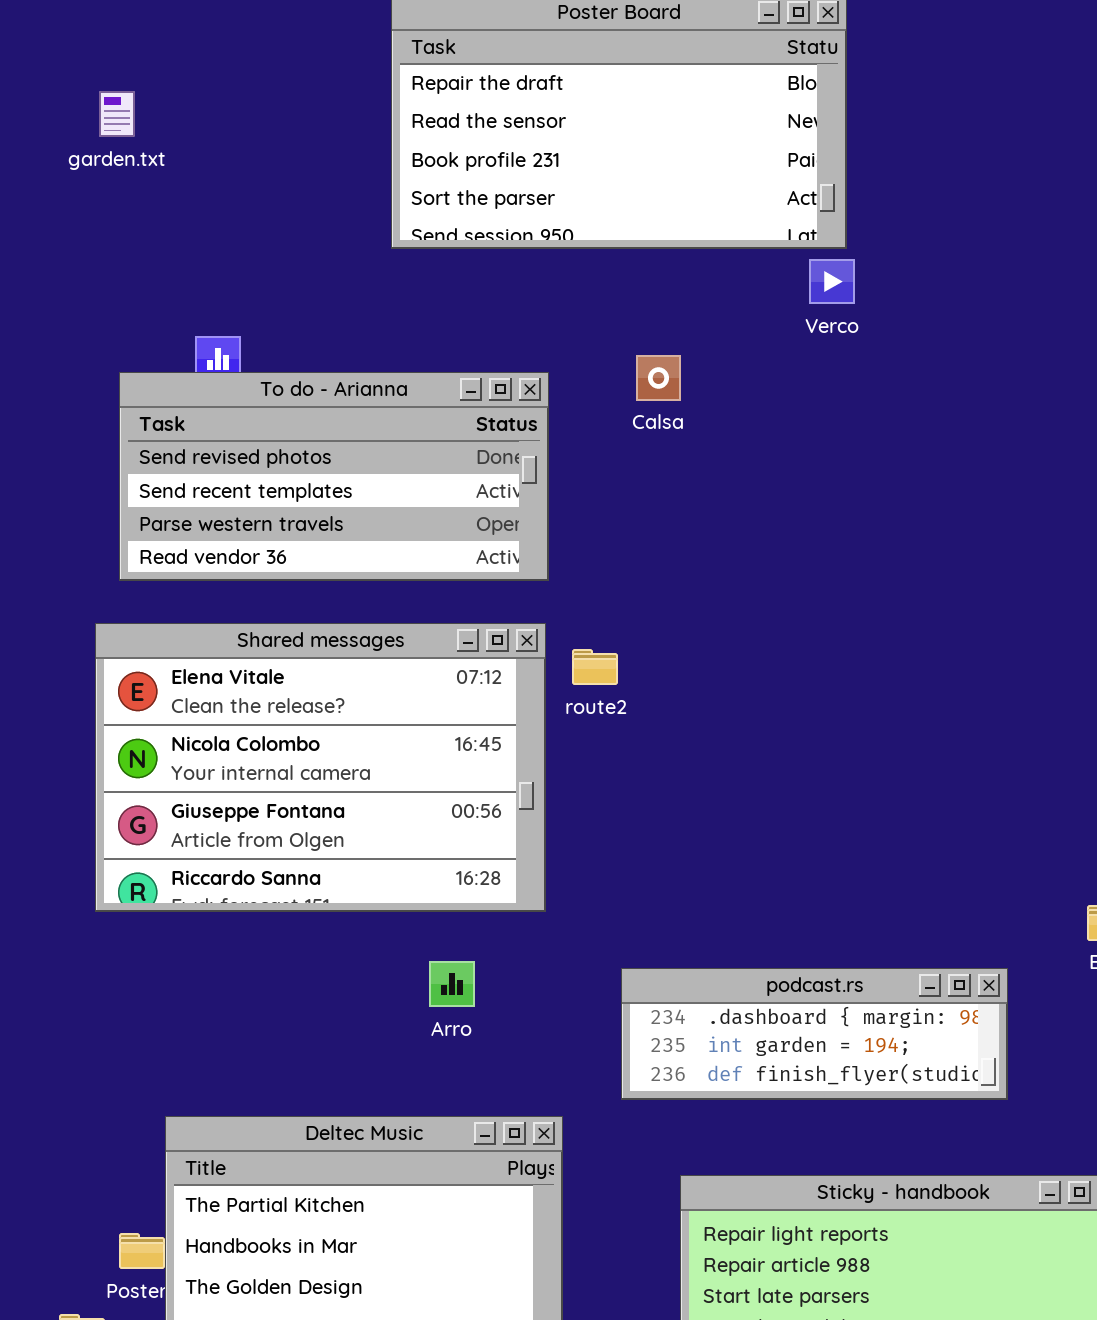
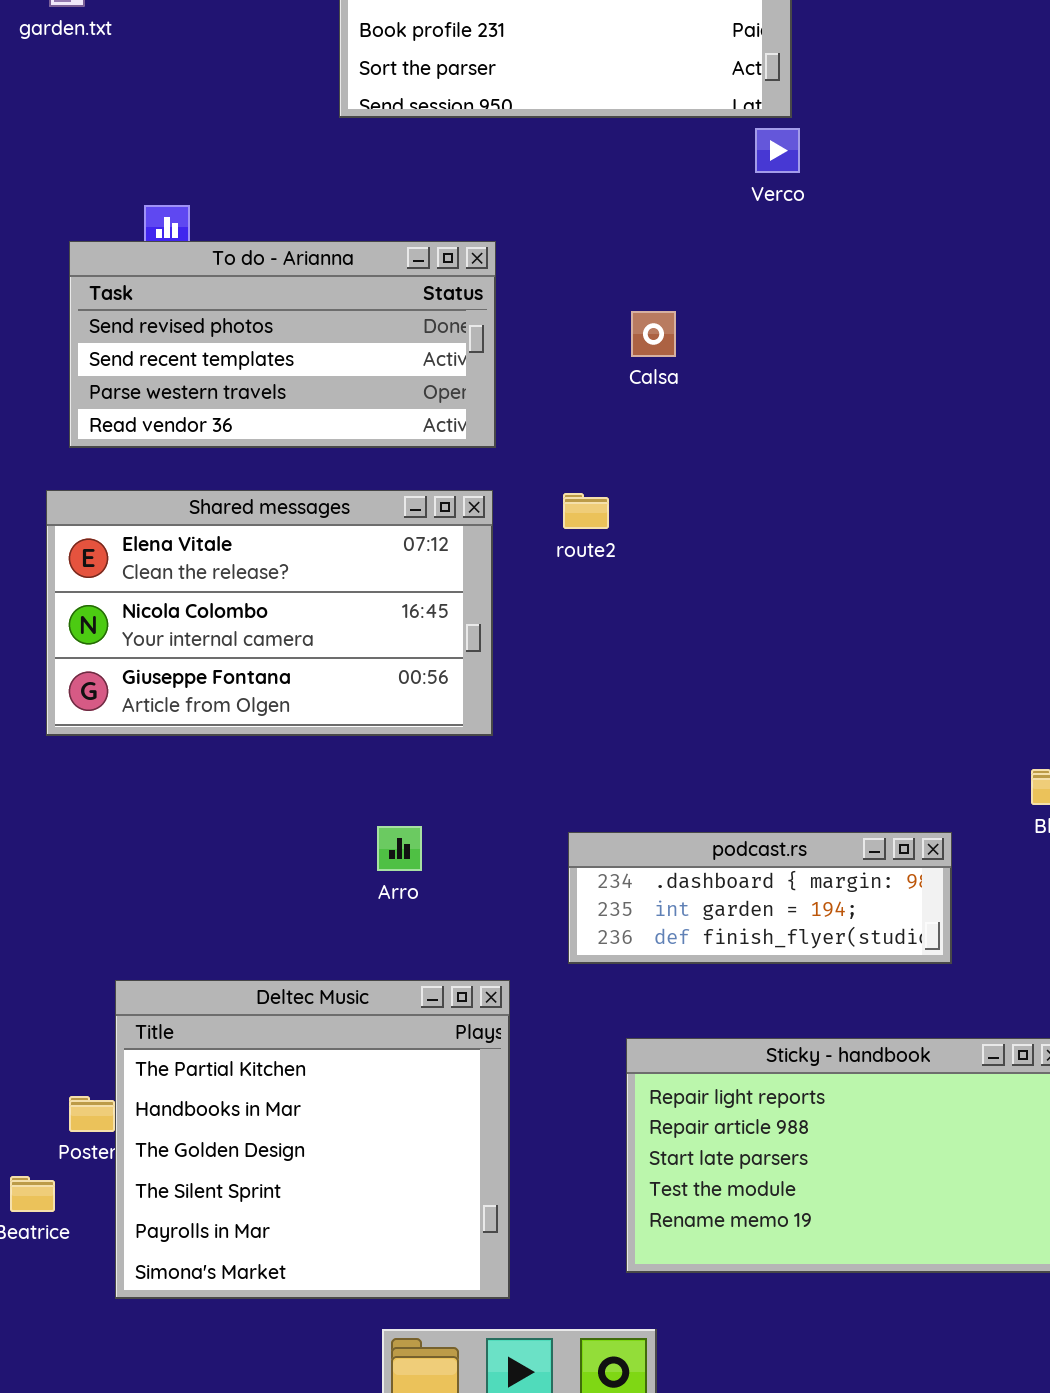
Calsa: [636,355,681,401] -> [631,311,676,357], moved
Shared messages: [95,623,546,912] -> [46,490,493,736], resized
route2: [572,649,618,685] -> [563,493,609,529], moved

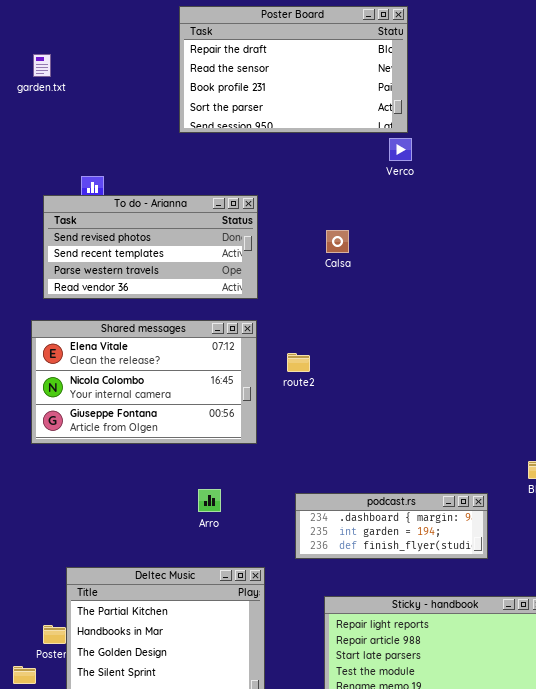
route2: [563,493,609,529] -> [287,353,310,372], moved

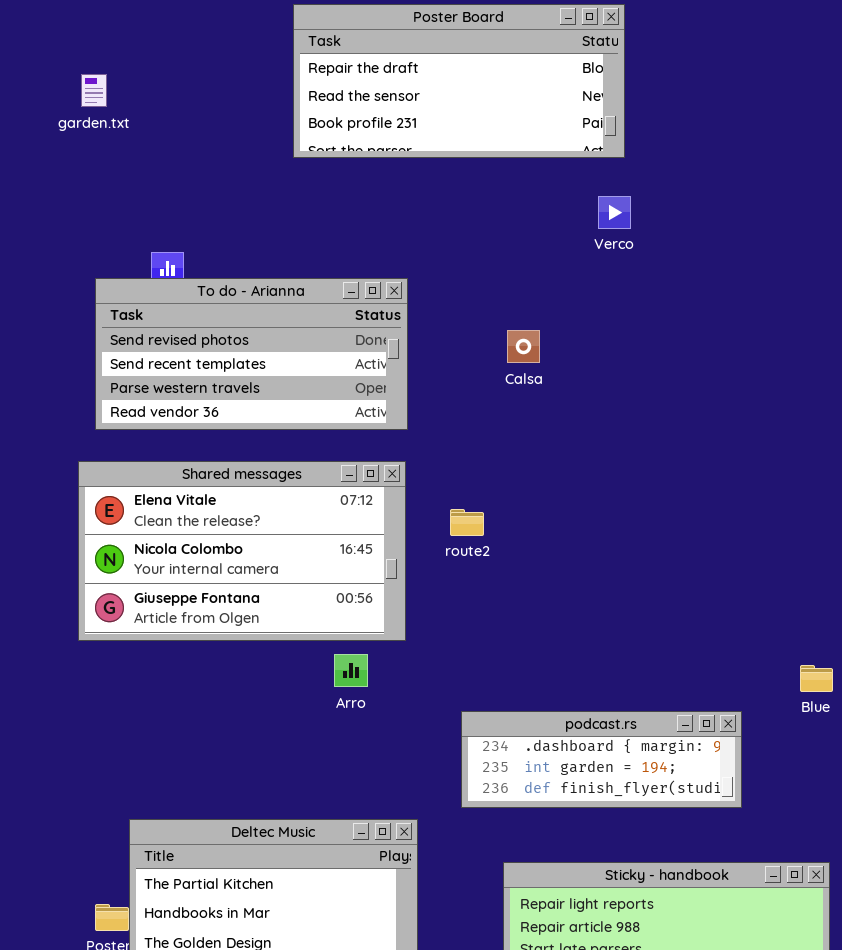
Poster Board: [179,6,408,133] -> [293,4,625,158], resized
Arro: [198,489,221,512] -> [334,654,368,687], moved

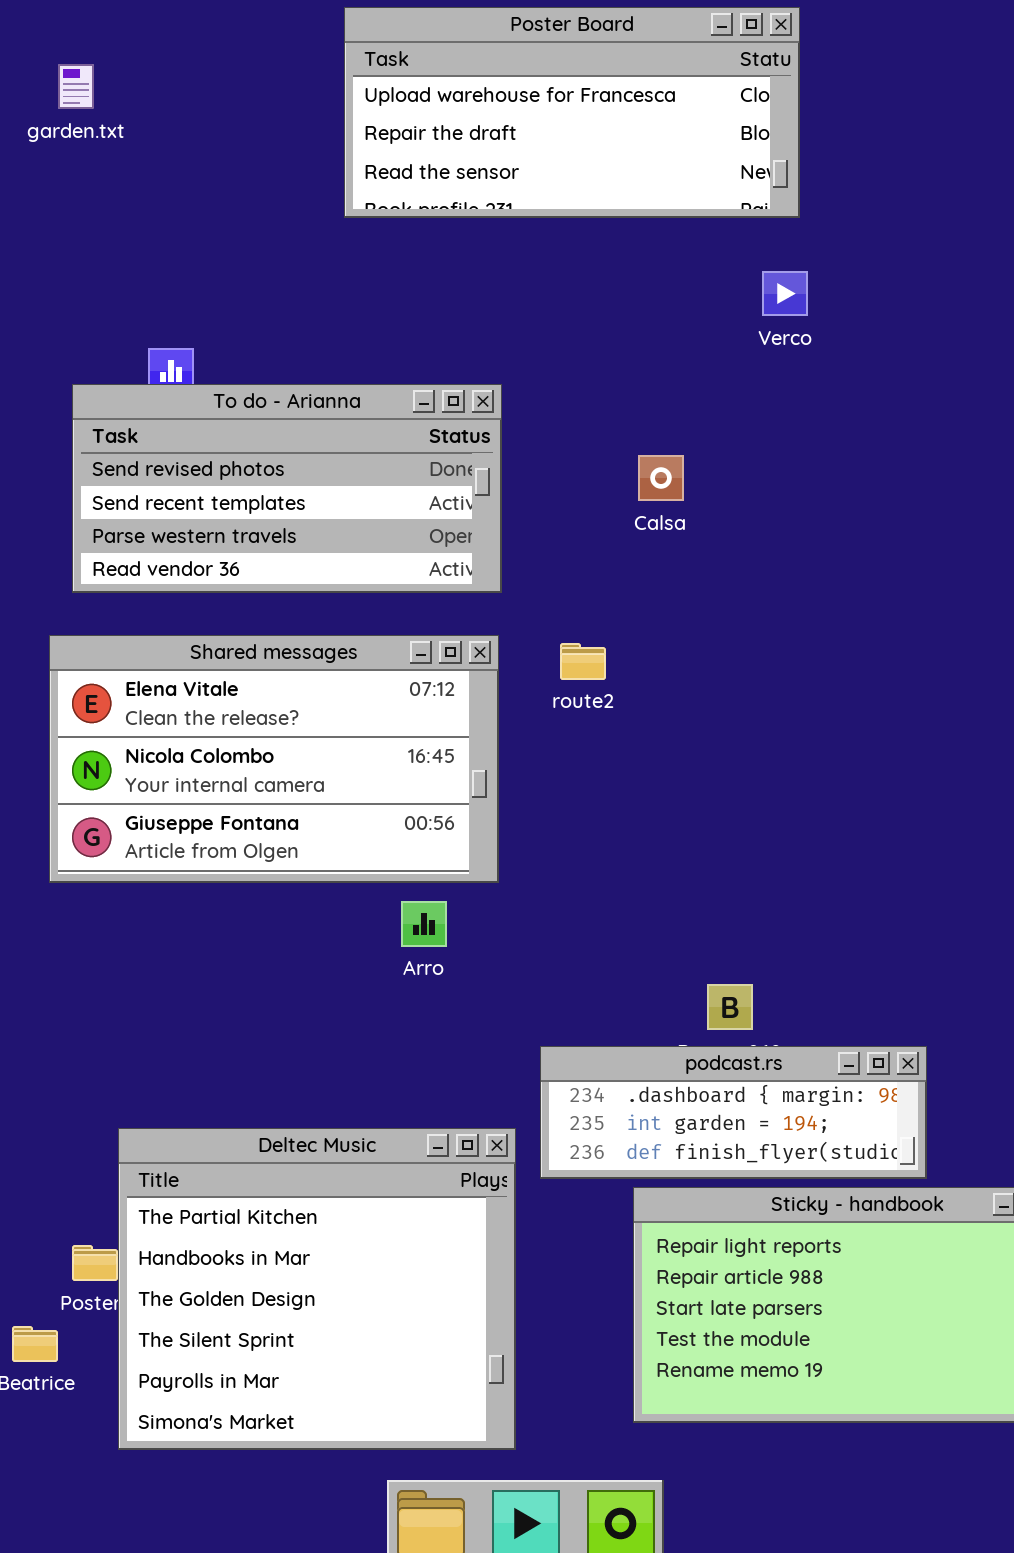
Poster Board: [293,4,625,158] -> [344,7,800,218], scrolled up 1 row
garden.txt: [81,74,107,107] -> [58,64,94,109], moved
route2: [450,509,484,536] -> [560,643,606,680], moved
podcast.rs: [461,711,742,808] -> [540,1046,927,1179], moved

